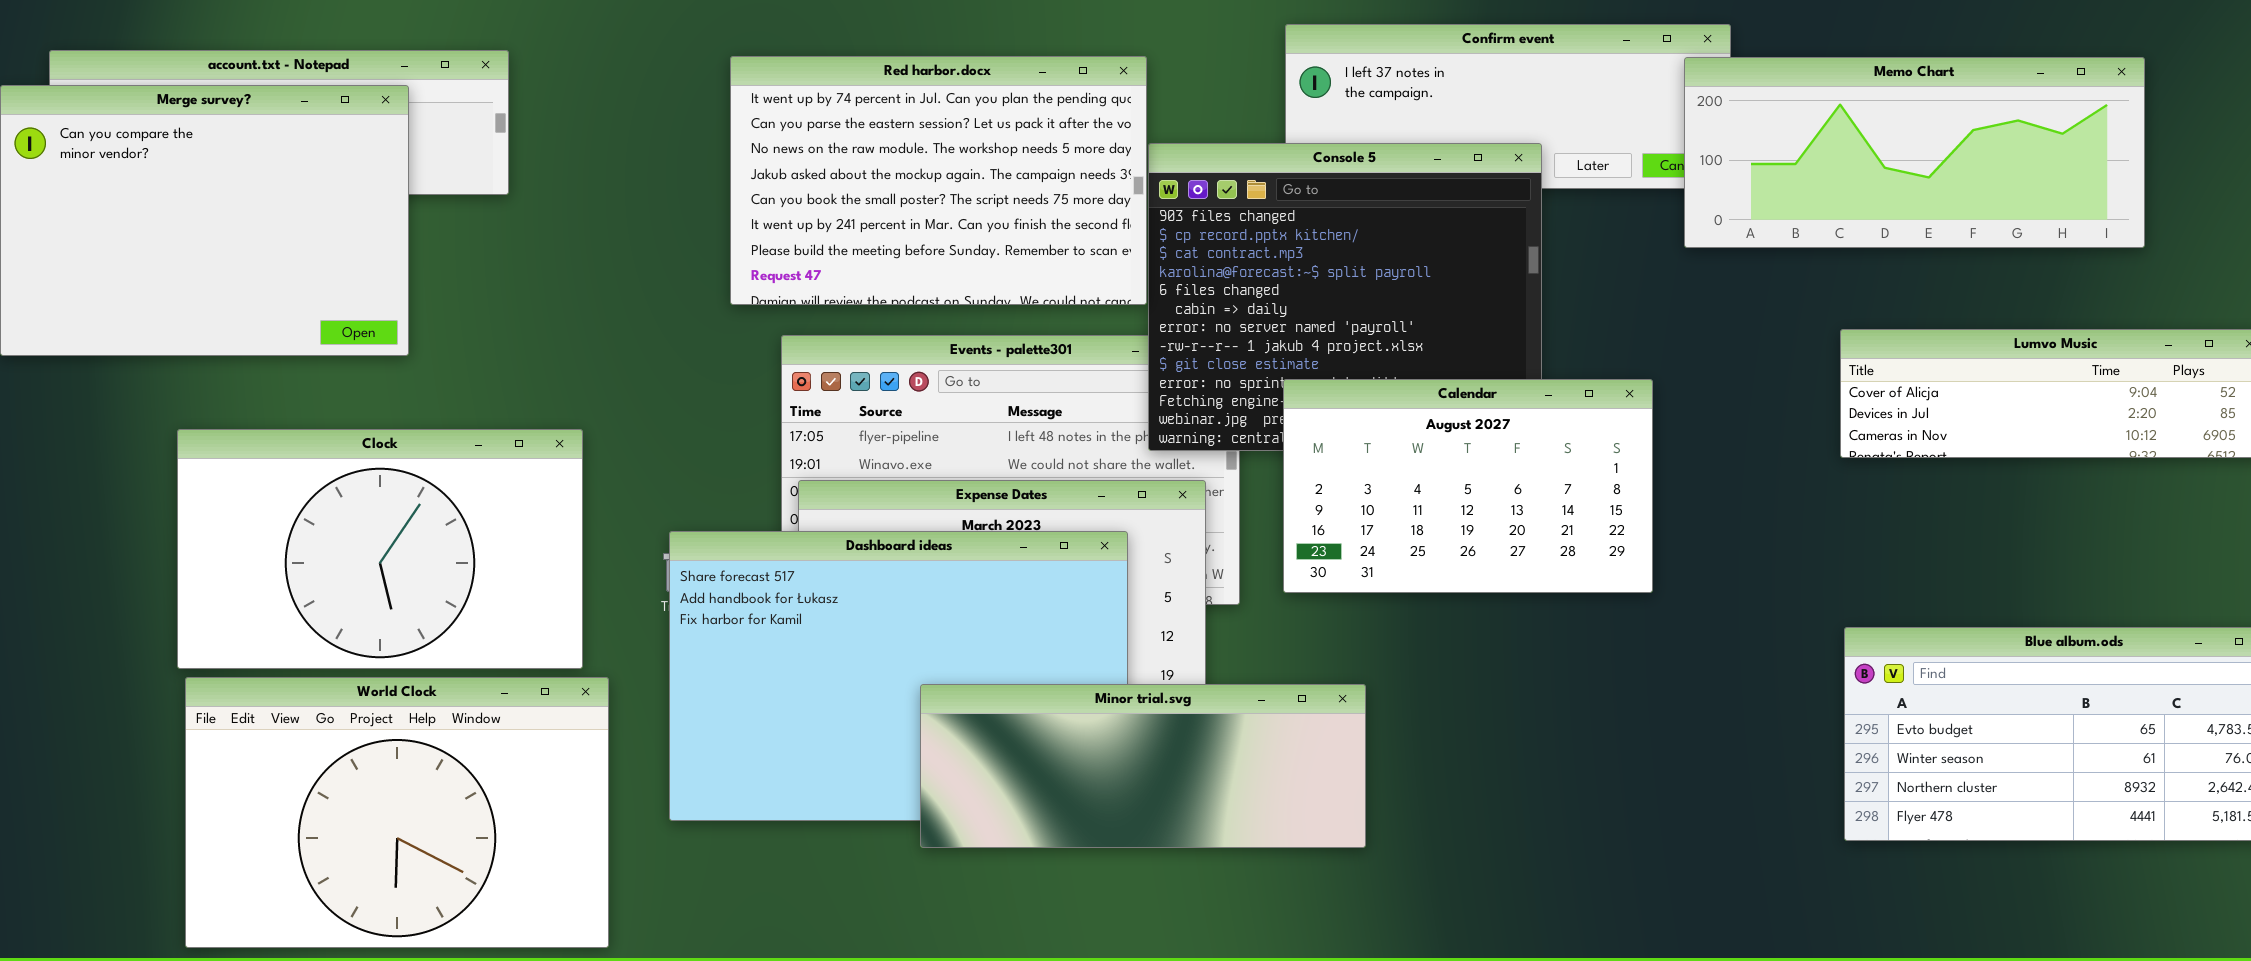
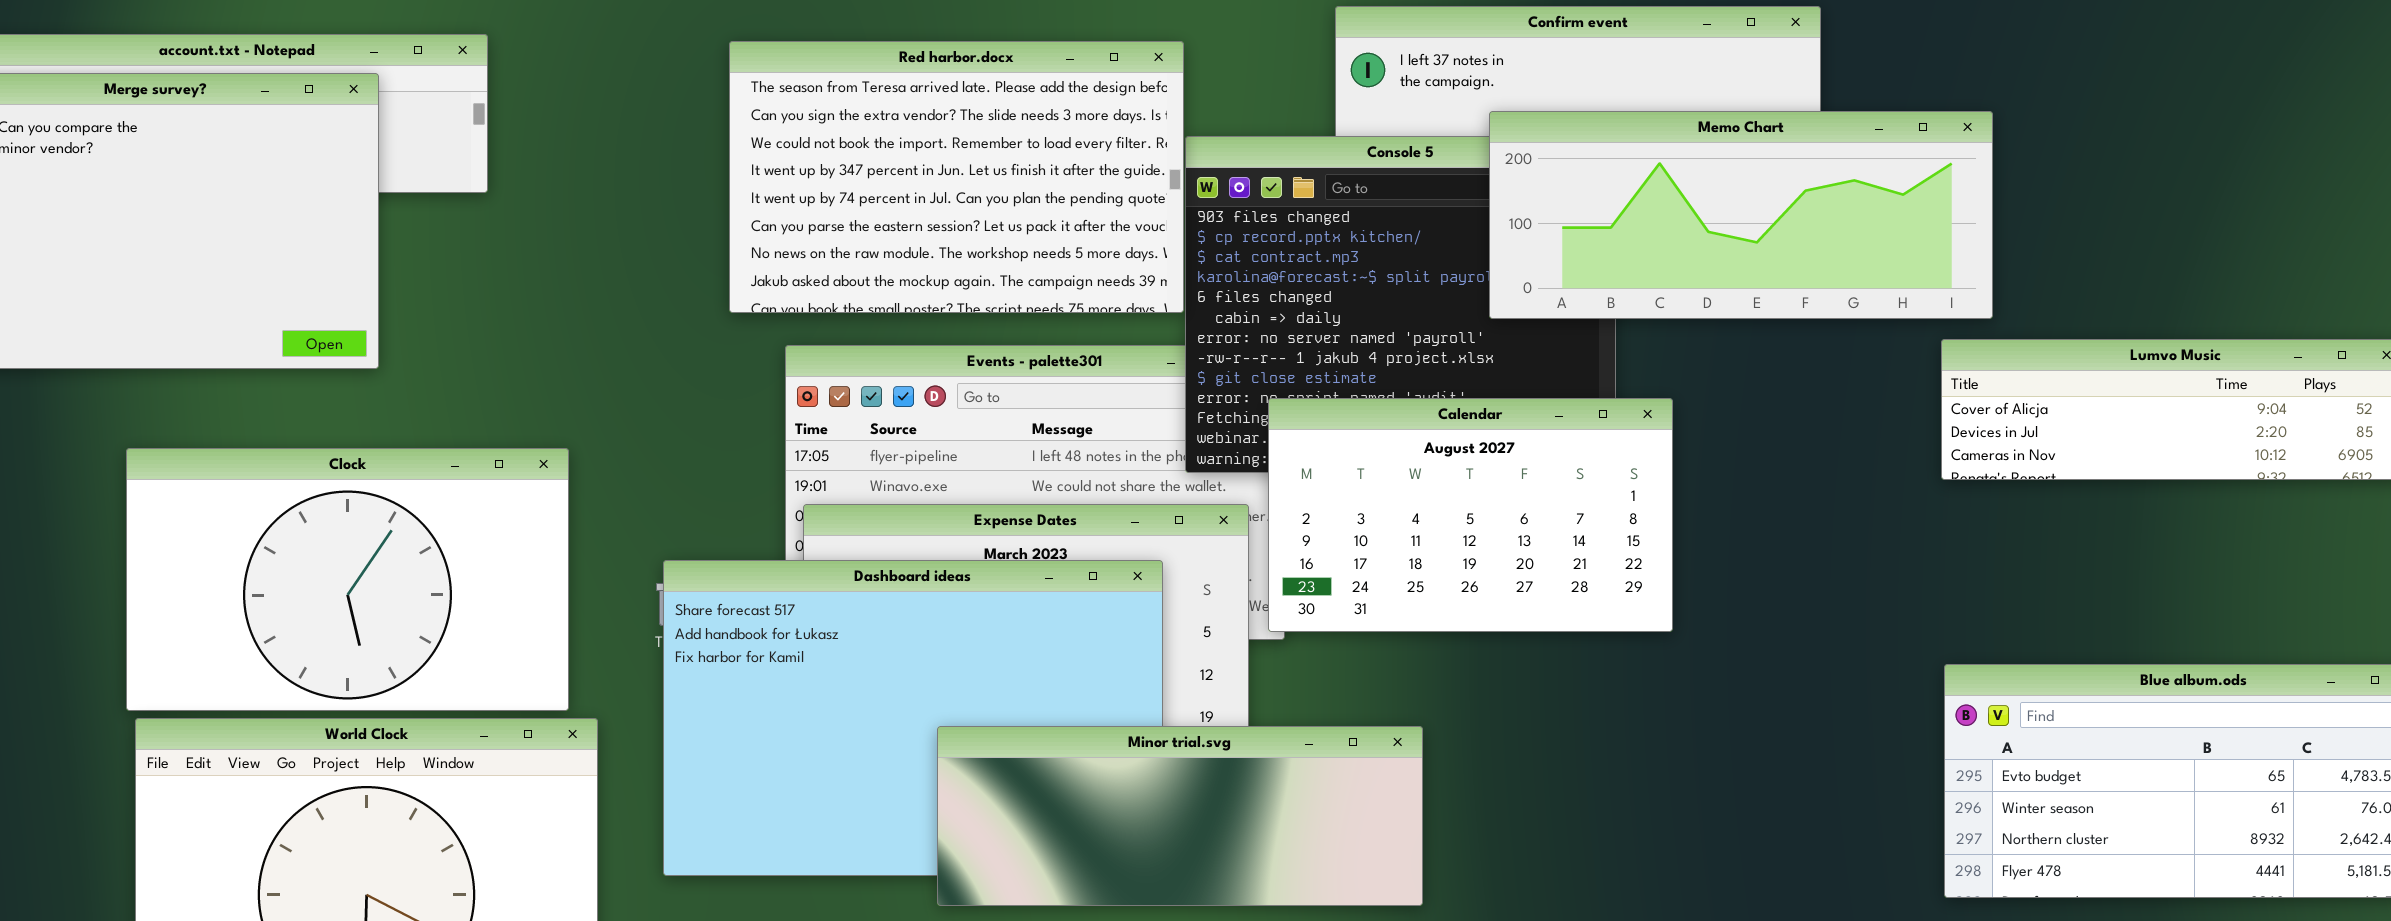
Red harbor.docx: [730,56,1147,305] -> [729,41,1184,313], scrolled up 4 rows
Memo Chart: [1684,57,2145,248] -> [1489,111,1993,319], moved
Calendar: [1283,379,1653,593] -> [1268,398,1673,632], moved

